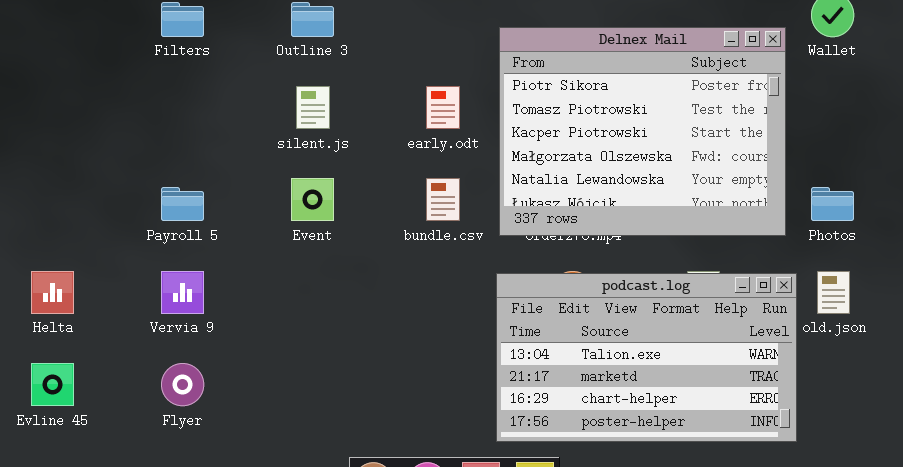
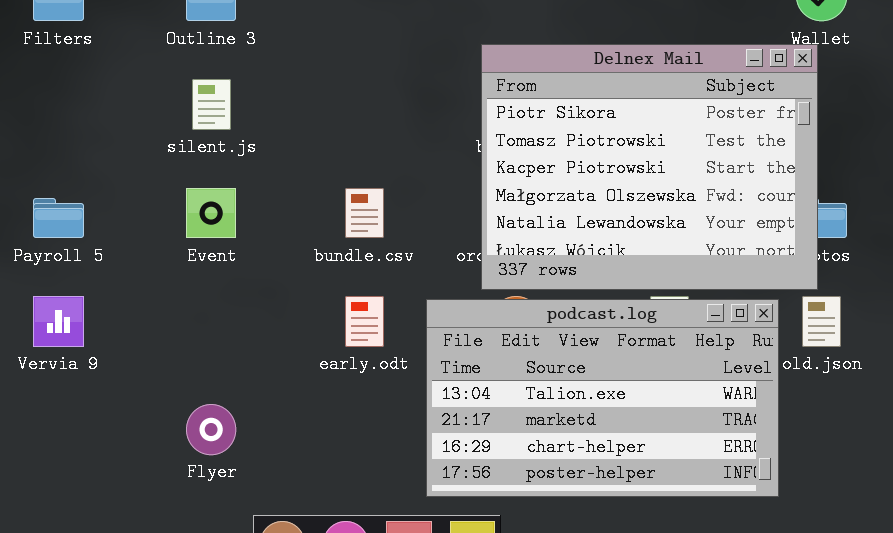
Delnex Mail: [499,27,786,236] -> [481,44,818,290], moved
early.odt: [426,86,460,129] -> [345,296,384,347], moved
Flyer: [161,363,204,406] -> [186,404,236,455], moved

